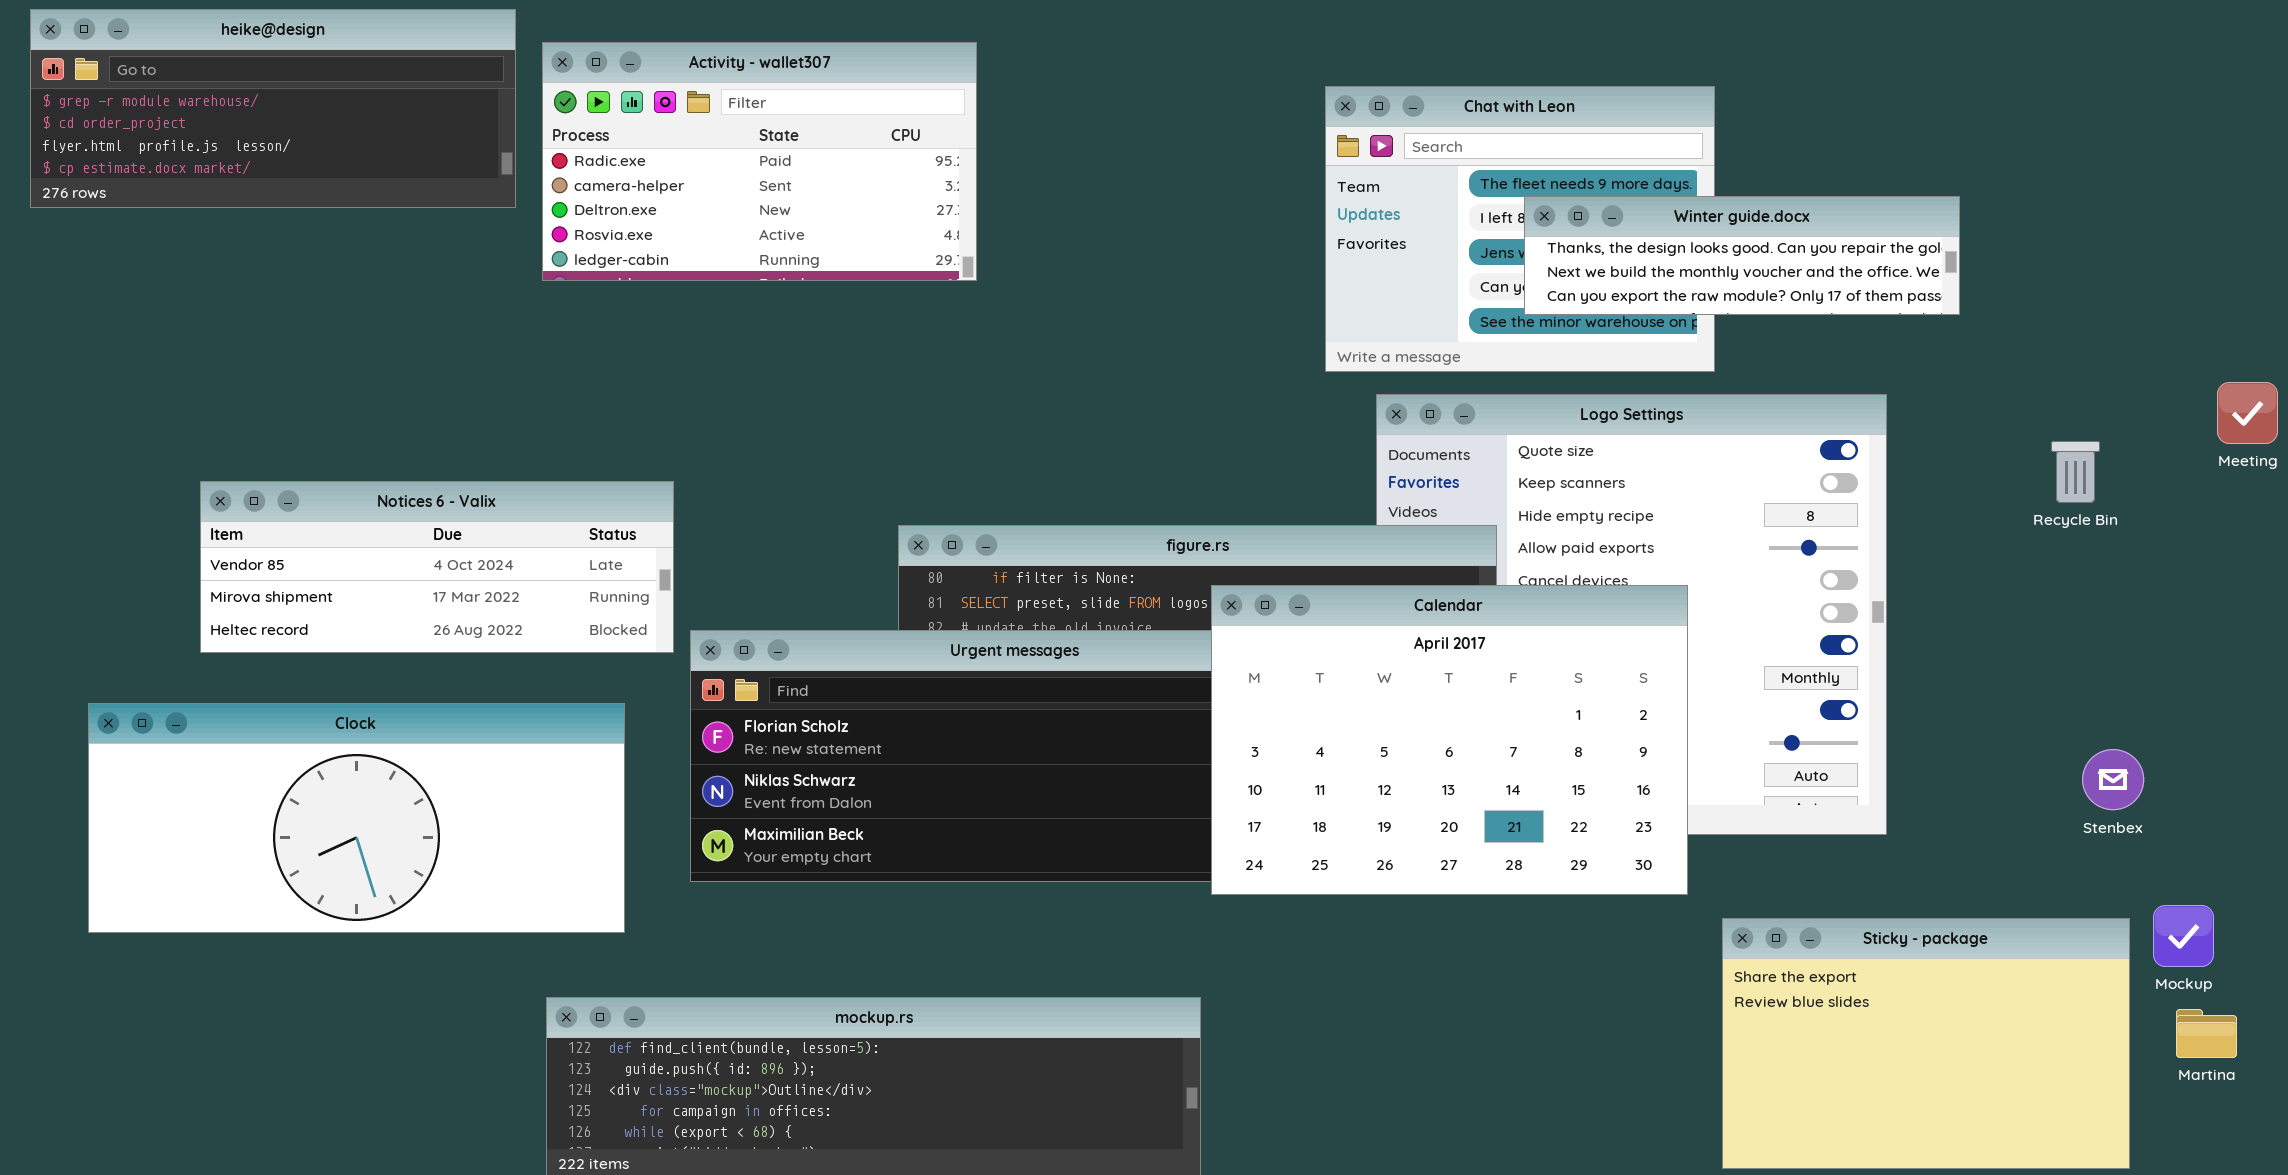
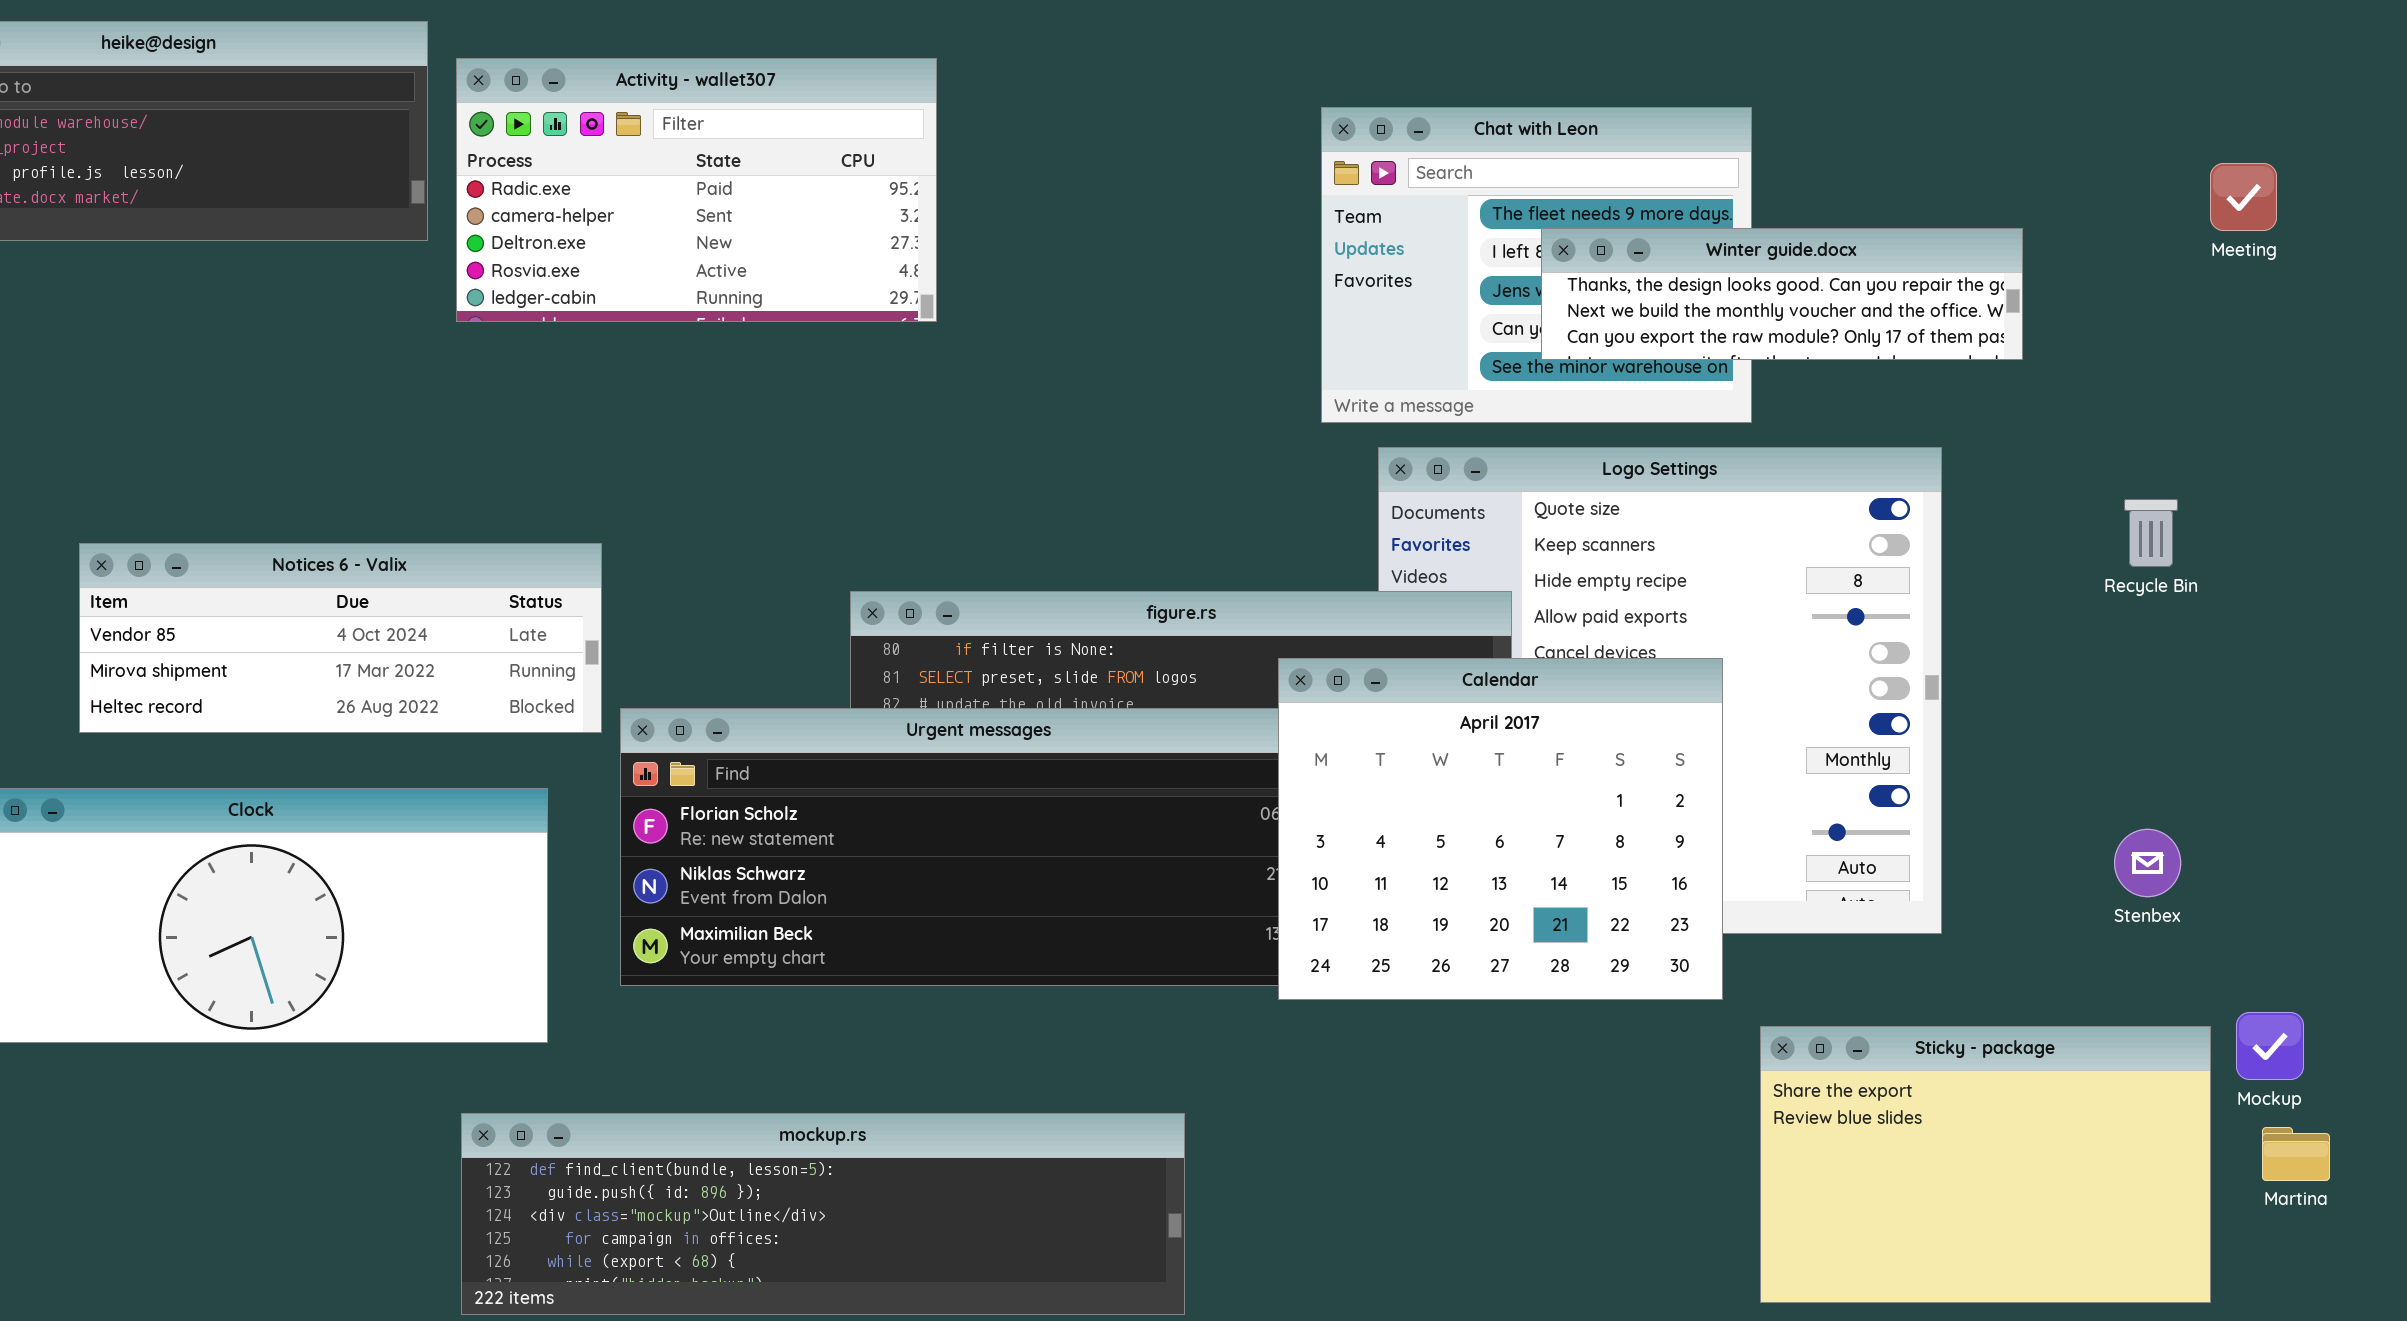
Meeting: [2217,382,2278,444] -> [2210,163,2277,231], moved
Calendar: [1211,585,1688,895] -> [1278,658,1723,1000], resized
Stenbex: [2082,749,2144,810] -> [2114,829,2181,897], moved

